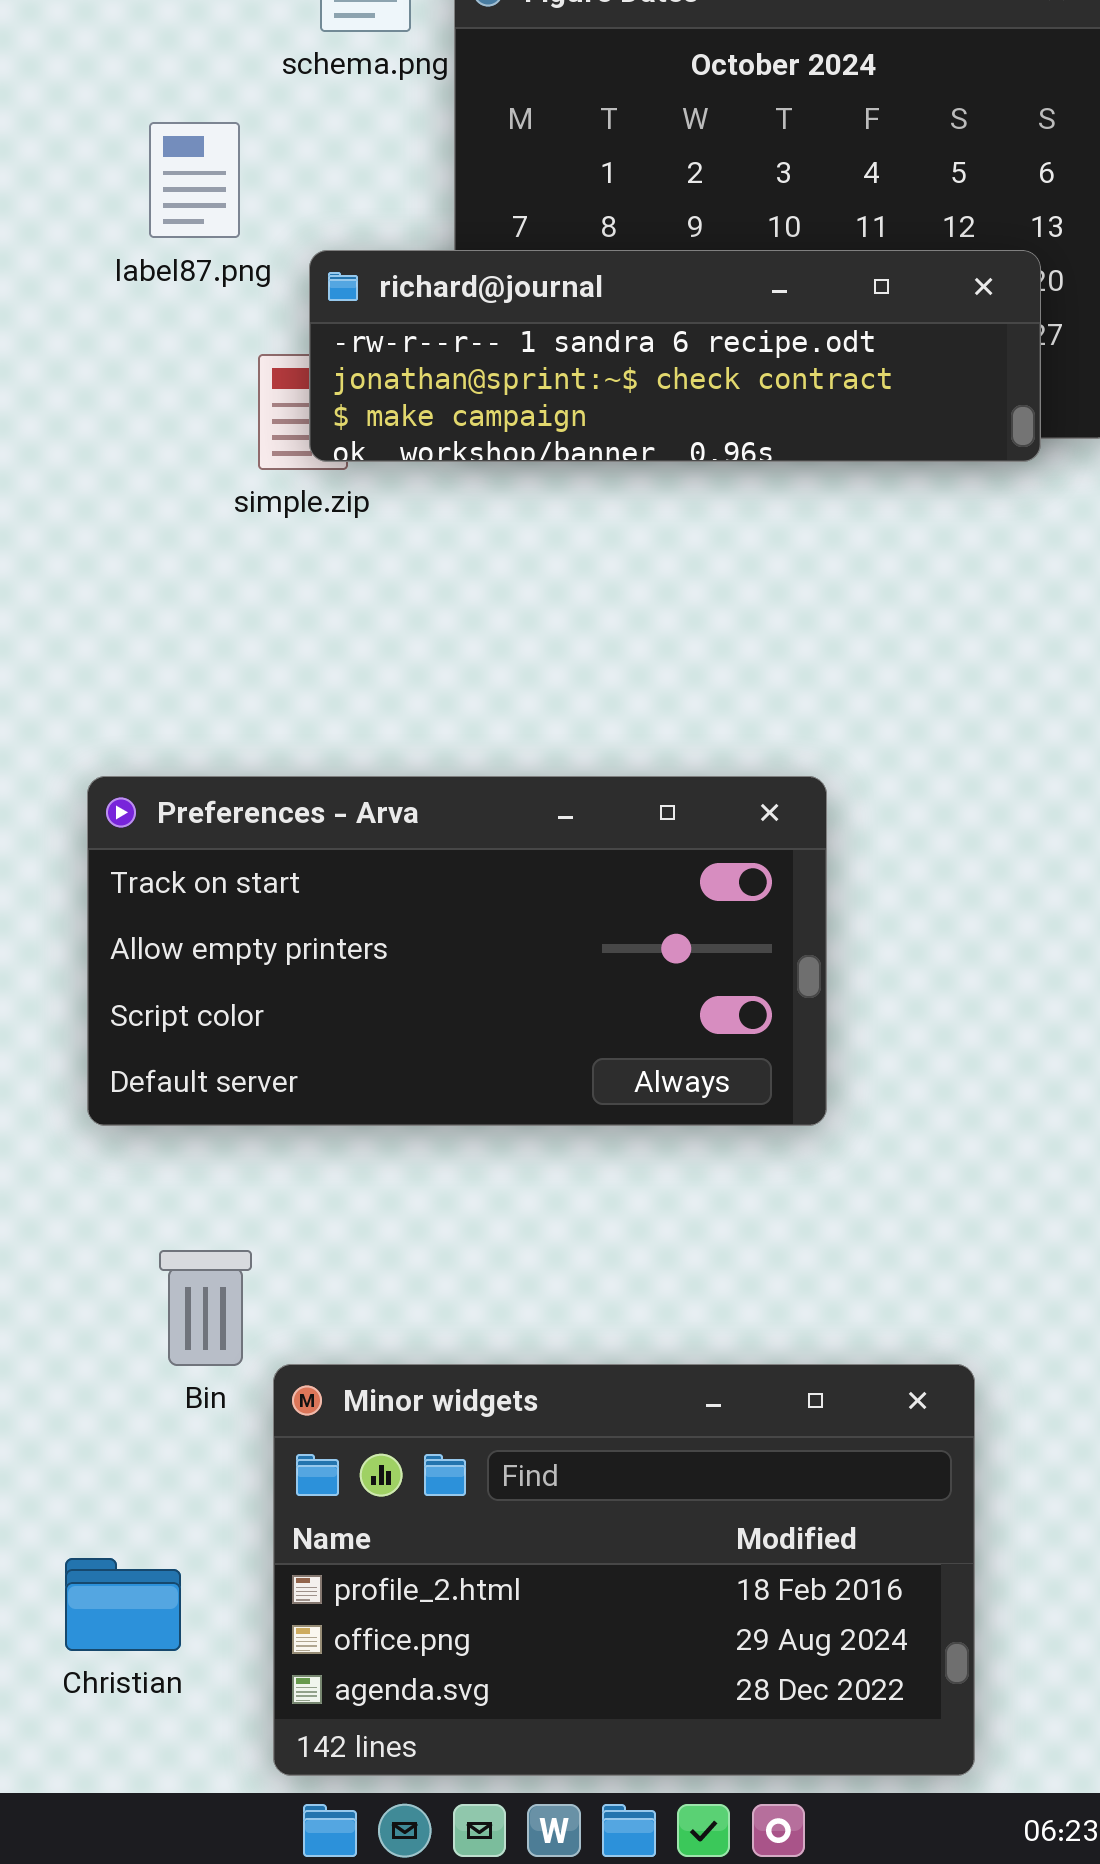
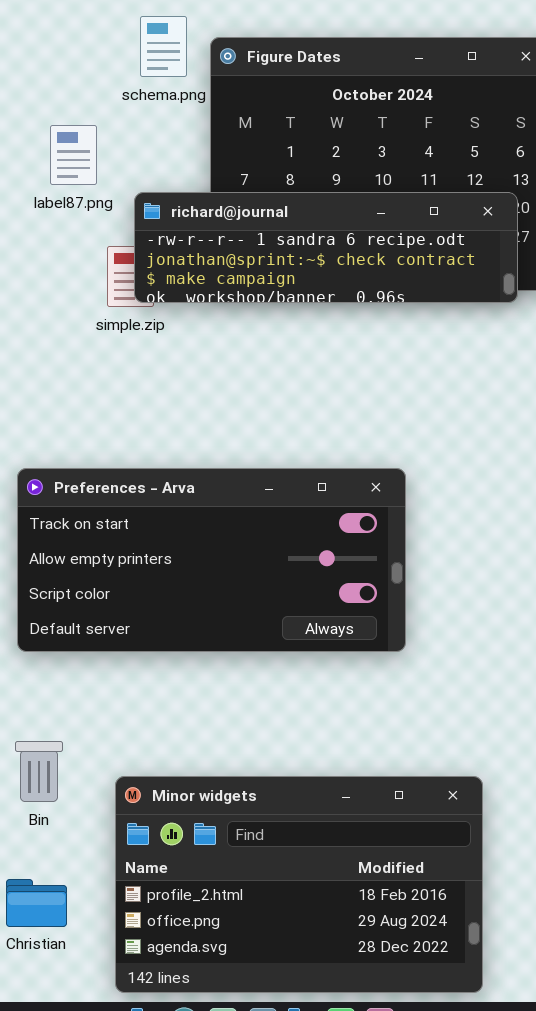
Bin: [159,1250,252,1366] -> [15,741,63,802], moved

